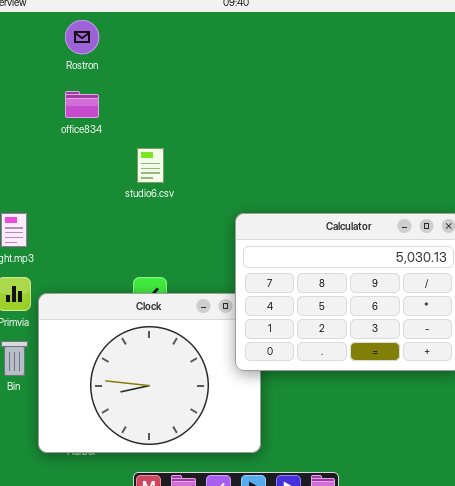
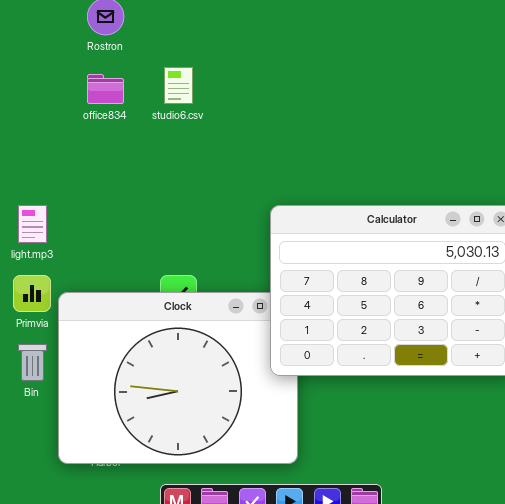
studio6.csv: [137,148,164,183] -> [164,67,193,104], moved

